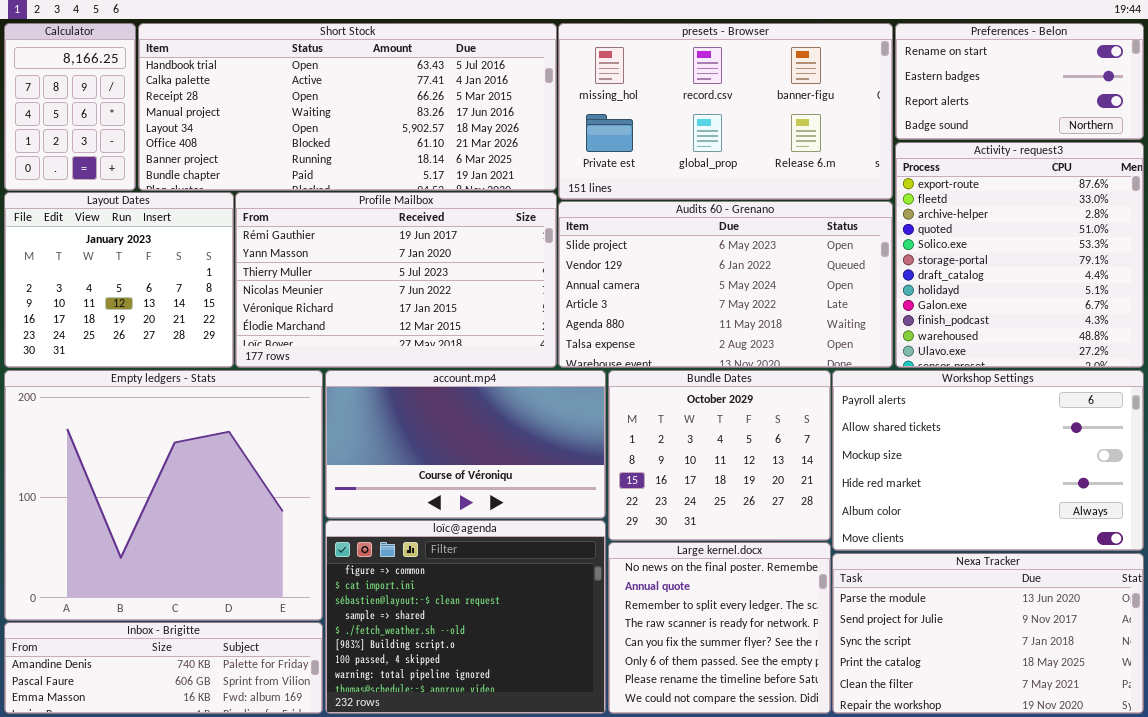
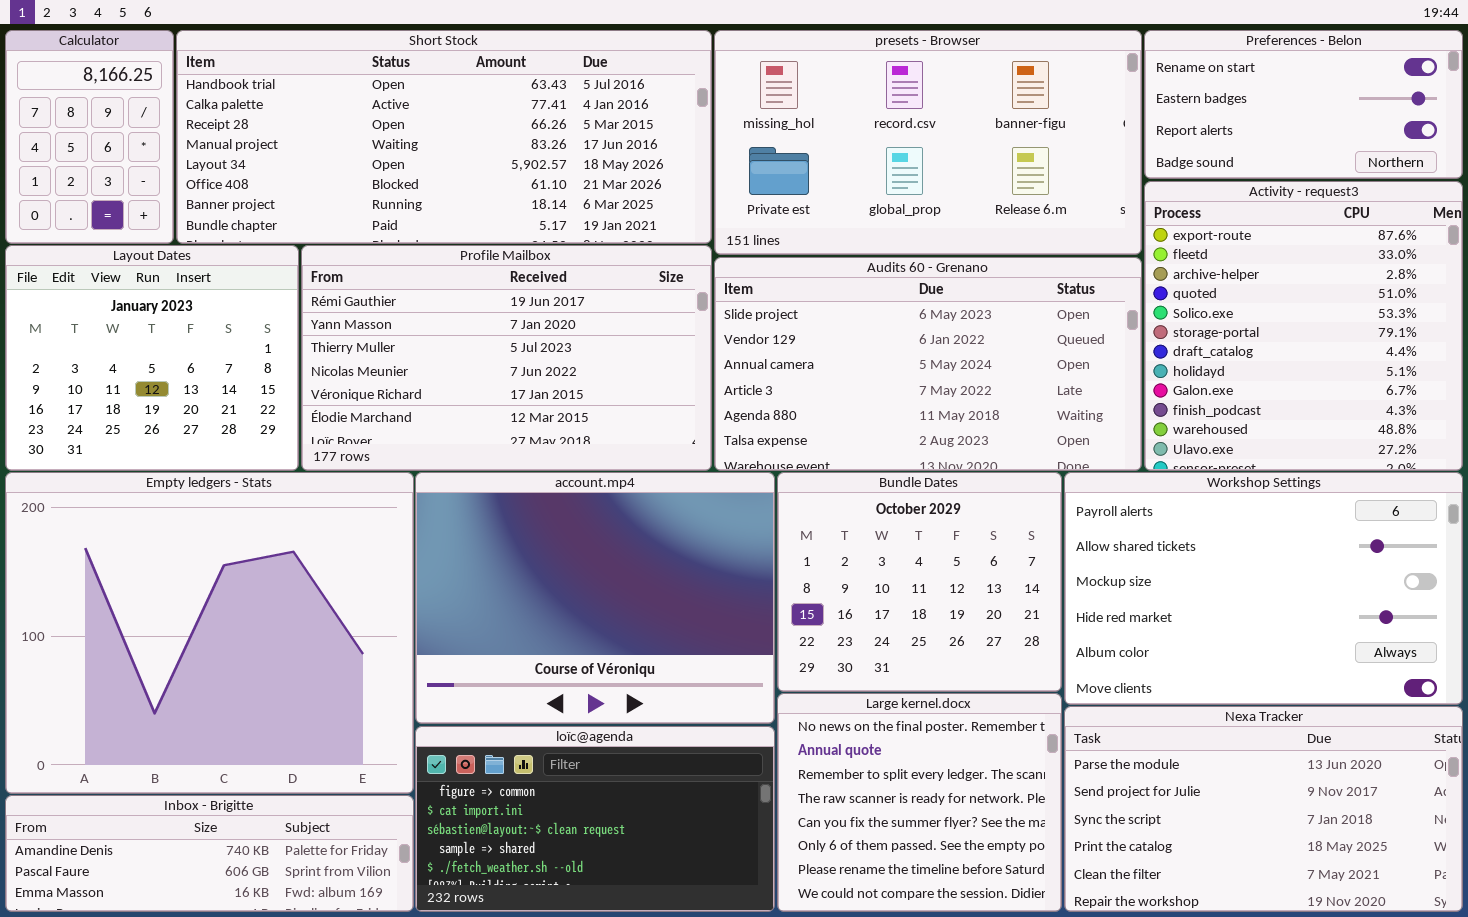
account.mp4: [325,370,606,519] -> [415,472,775,724], resized
loïc@agenda: [325,520,606,714] -> [415,726,775,912], resized

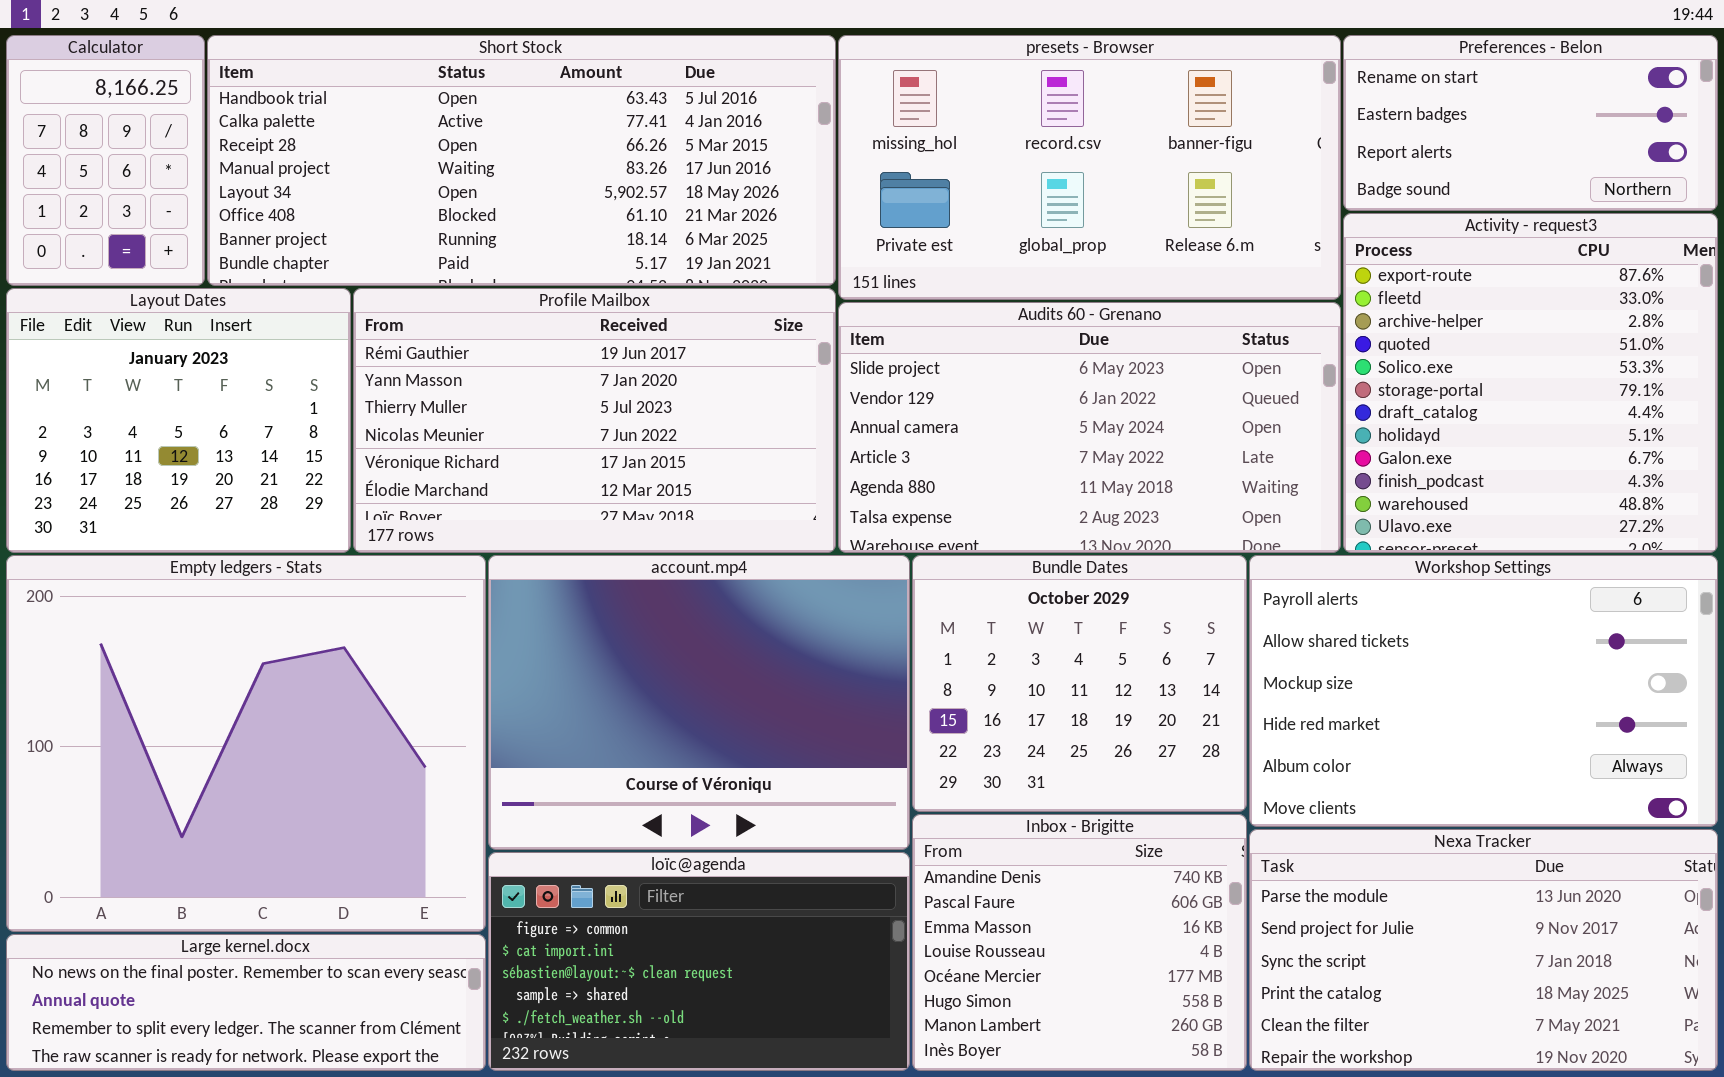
Large kernel.docx: [777,693,1062,912] -> [6,934,486,1071], moved, resized
Inbox - Brigitte: [5,795,414,912] -> [912,814,1247,1071], moved, resized

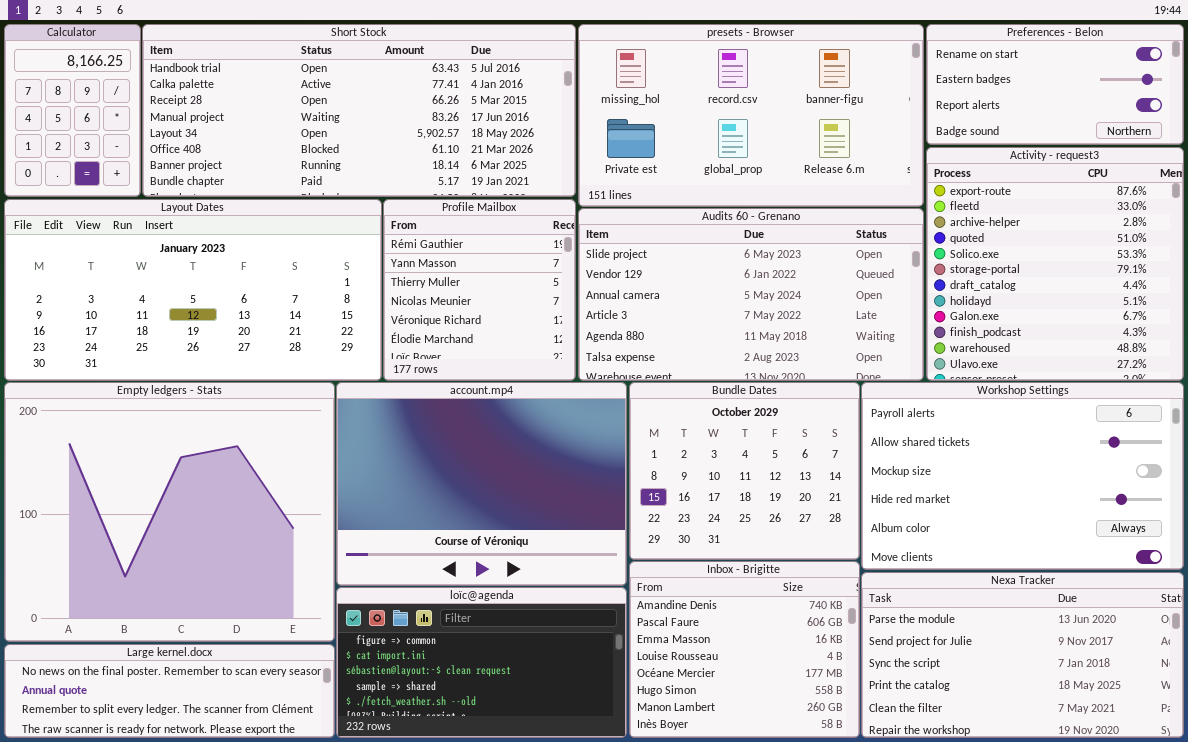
Layout Dates: [6,288,351,553] -> [4,199,382,381], resized
Profile Mailbox: [353,288,836,553] -> [383,199,576,381], resized

